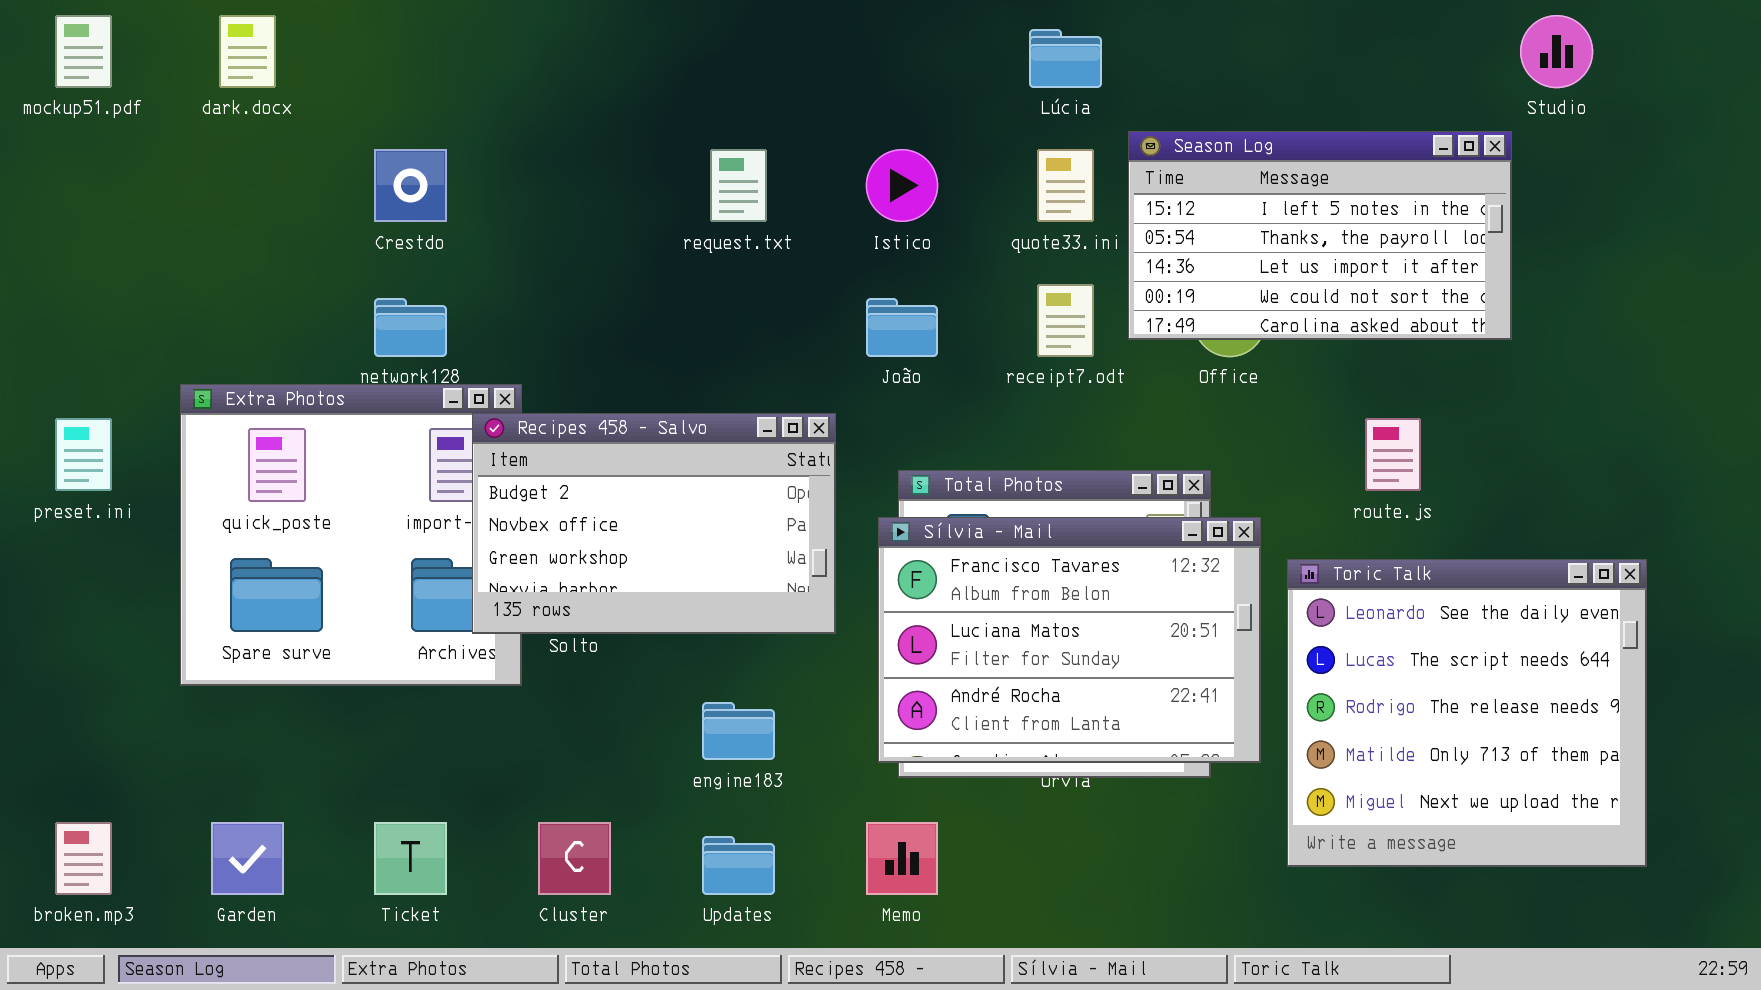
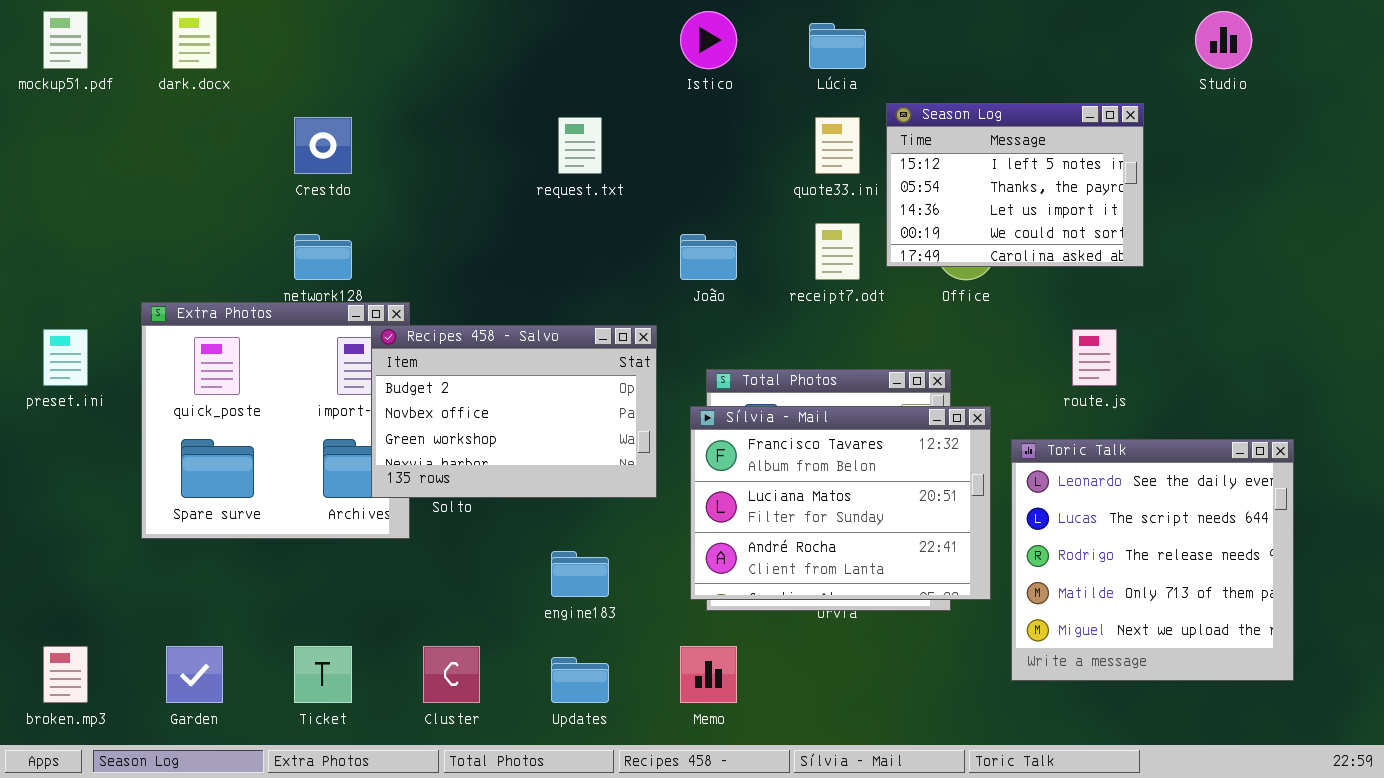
Season Log: [1128,131,1512,340] -> [886,103,1144,267], resized
Istico: [866,149,938,222] -> [680,11,737,69], moved

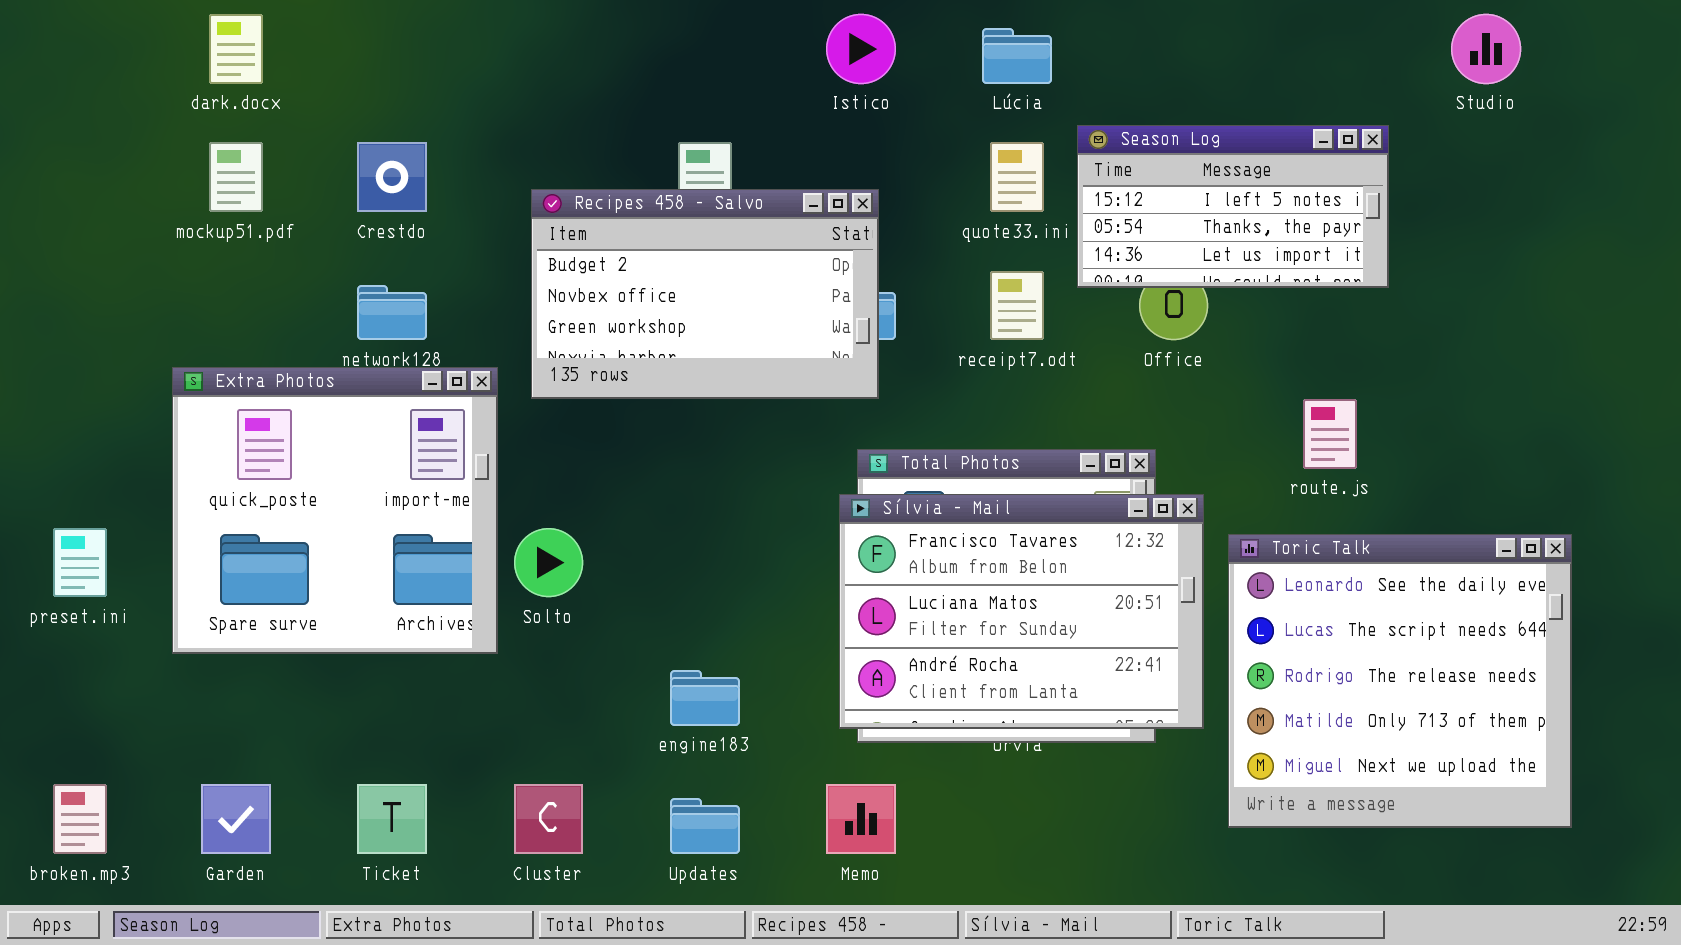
mockup51.pdf: [43,11,88,69] -> [209,142,263,212], moved
Season Log: [886,103,1144,267] -> [1077,125,1389,288], resized
Recipes 458 - Salvo: [371,325,657,498] -> [531,189,879,399], moved
preset.ini: [43,329,88,386] -> [53,528,107,597], moved

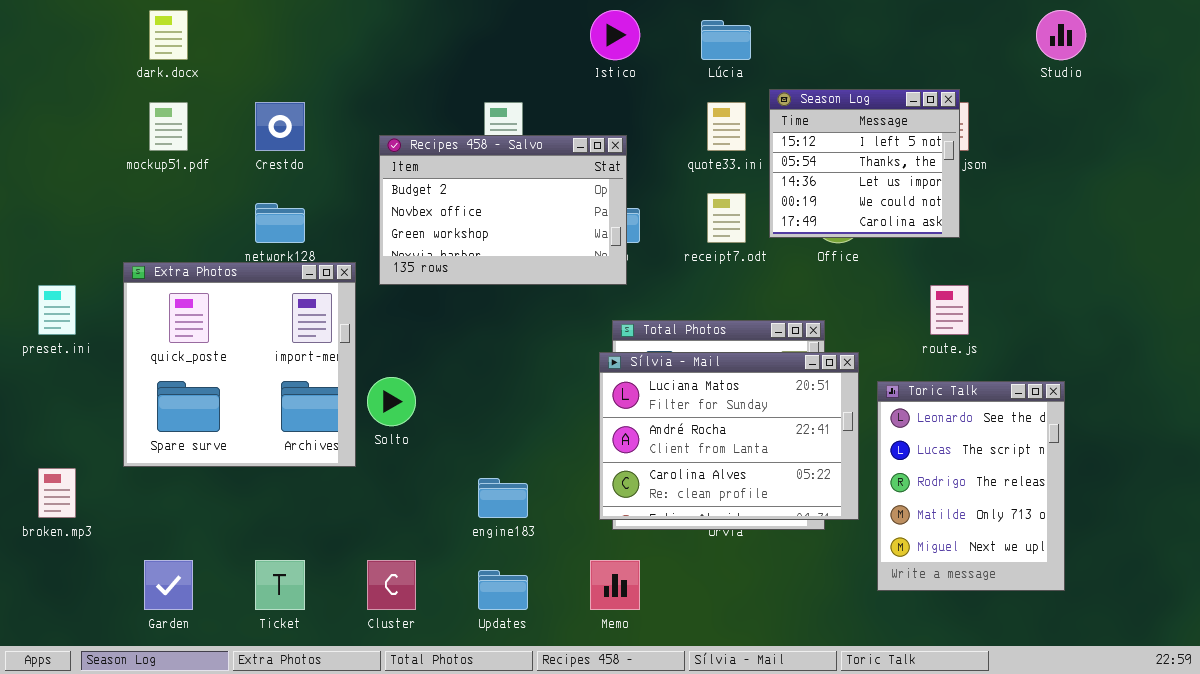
Season Log: [1077,125,1389,288] -> [769,89,960,238], resized
Sílvia - Mail: [839,494,1204,729] -> [599,352,859,520], scrolled down 1 row
preset.ini: [53,528,107,597] -> [38,285,76,335], moved
Toric Talk: [1228,534,1572,828] -> [877,381,1065,591], resized
broken.mp3: [53,784,107,854] -> [38,468,76,518], moved

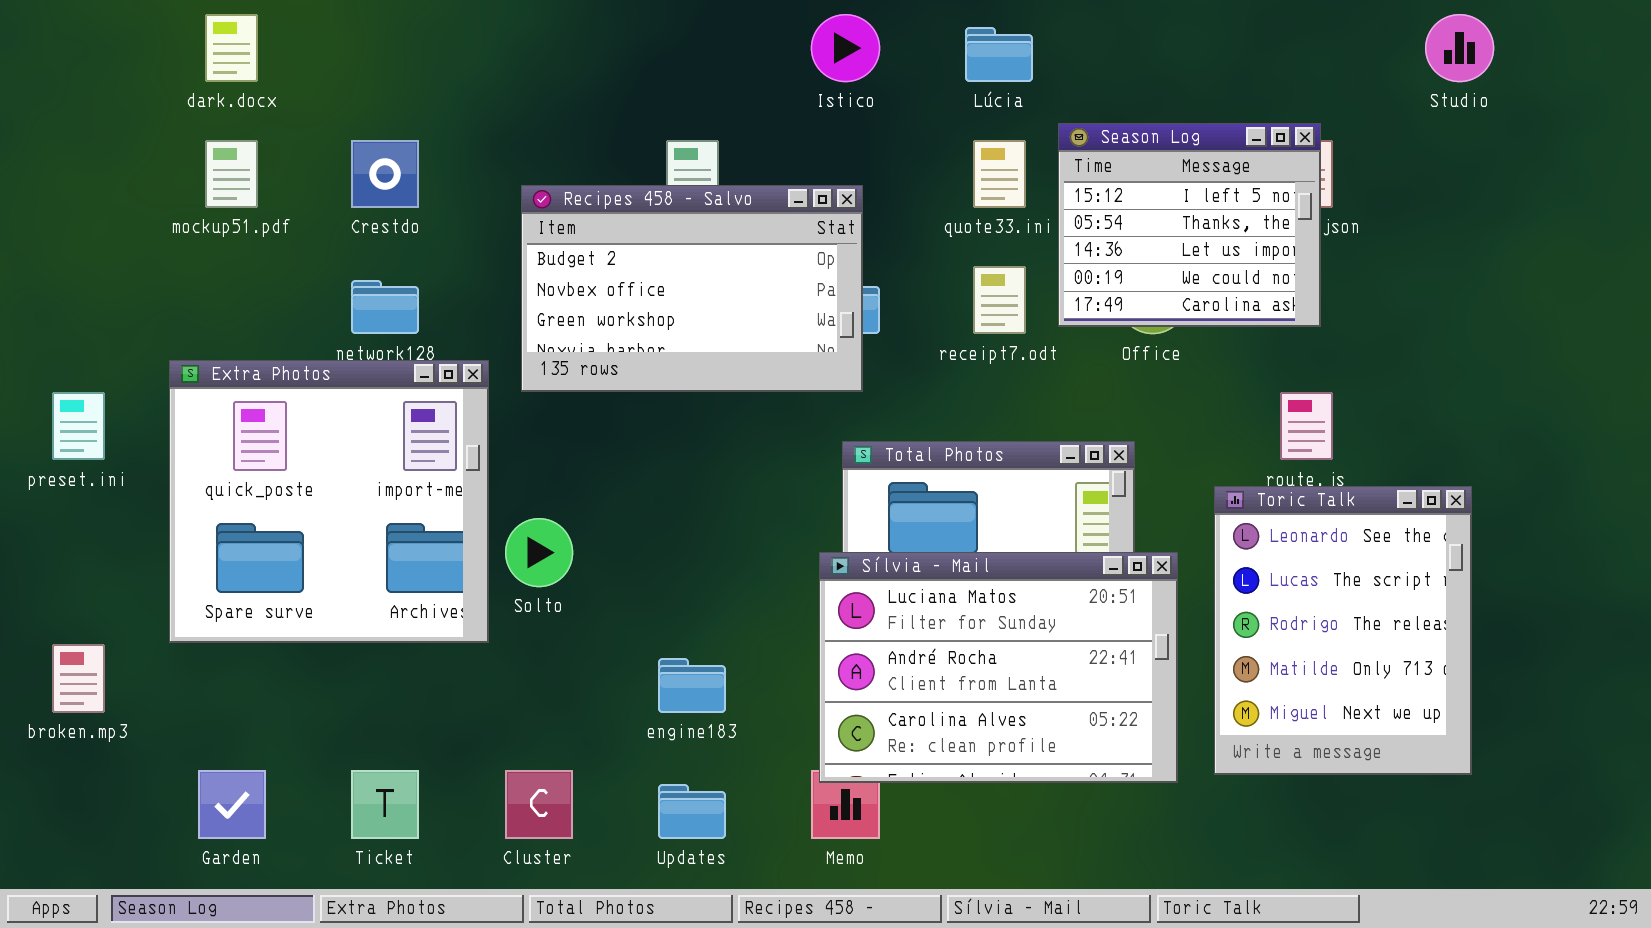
Sílvia - Mail: [599,352,859,520] -> [819,552,1178,783], moved
Toric Talk: [877,381,1065,591] -> [1214,486,1472,775], moved

